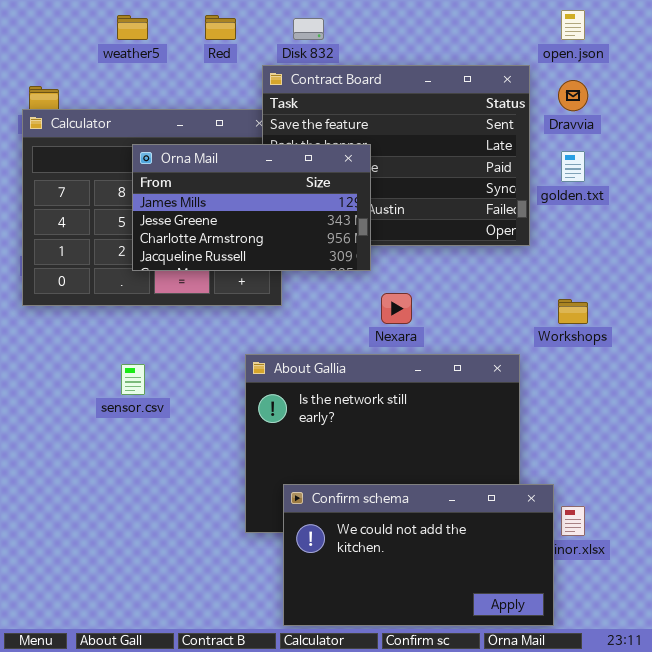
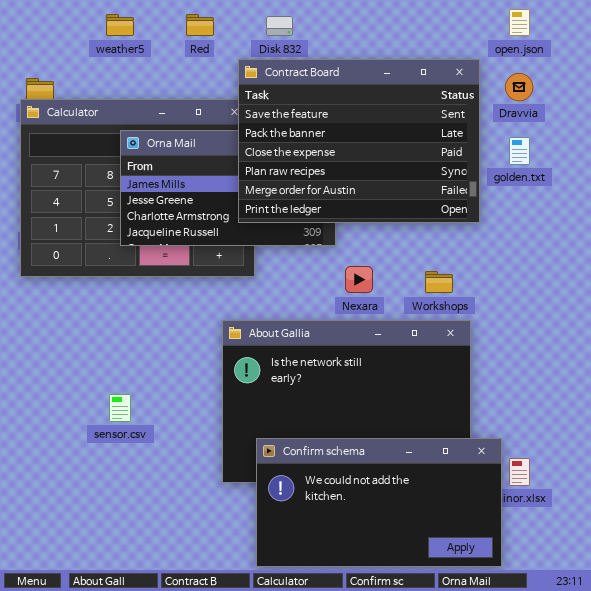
Contract Board: [262,65,530,246] -> [238,59,480,223], raised
Workshops: [558,299,588,324] -> [425,271,453,293], moved
sensor.csv: [121,364,145,395] -> [109,394,131,422], moved

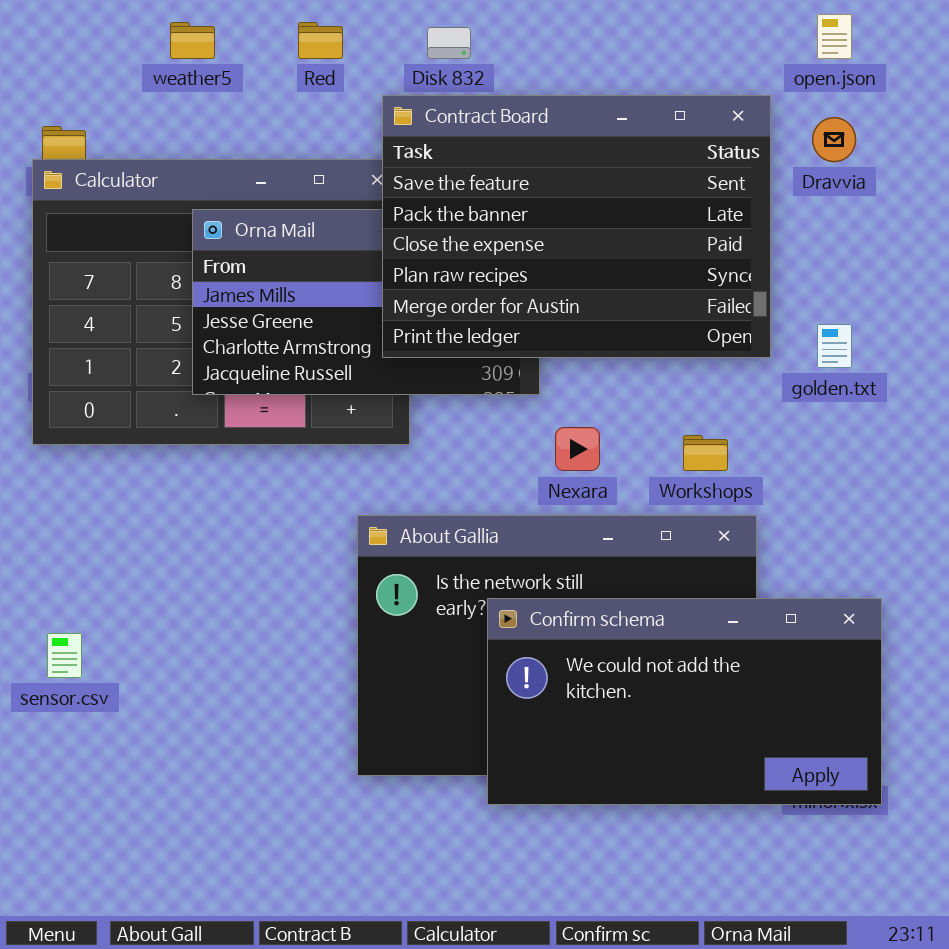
golden.txt: [509,137,530,165] -> [817,324,852,368], moved
sensor.csv: [109,394,131,422] -> [47,633,82,678], moved
Confirm schema: [256,438,502,567] -> [487,598,882,805], moved

